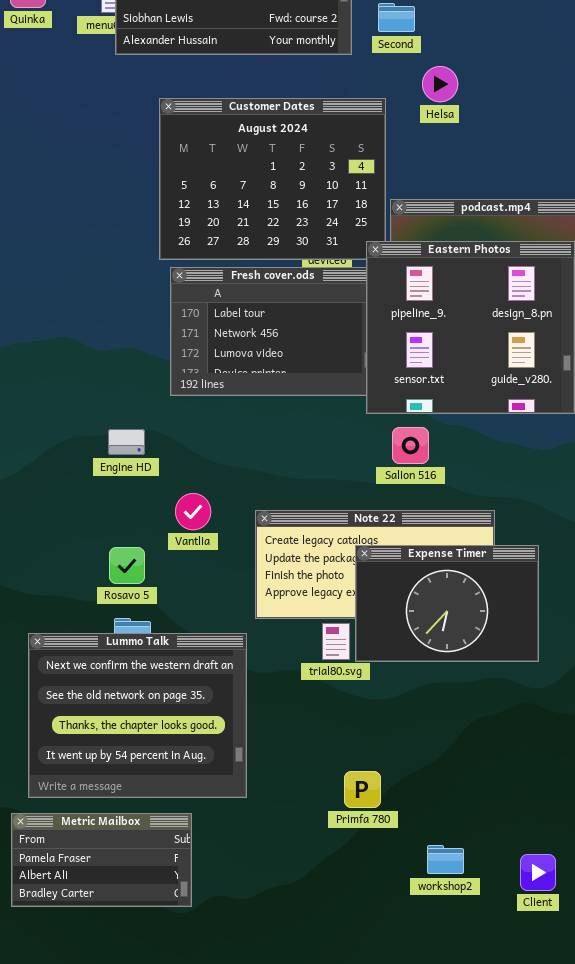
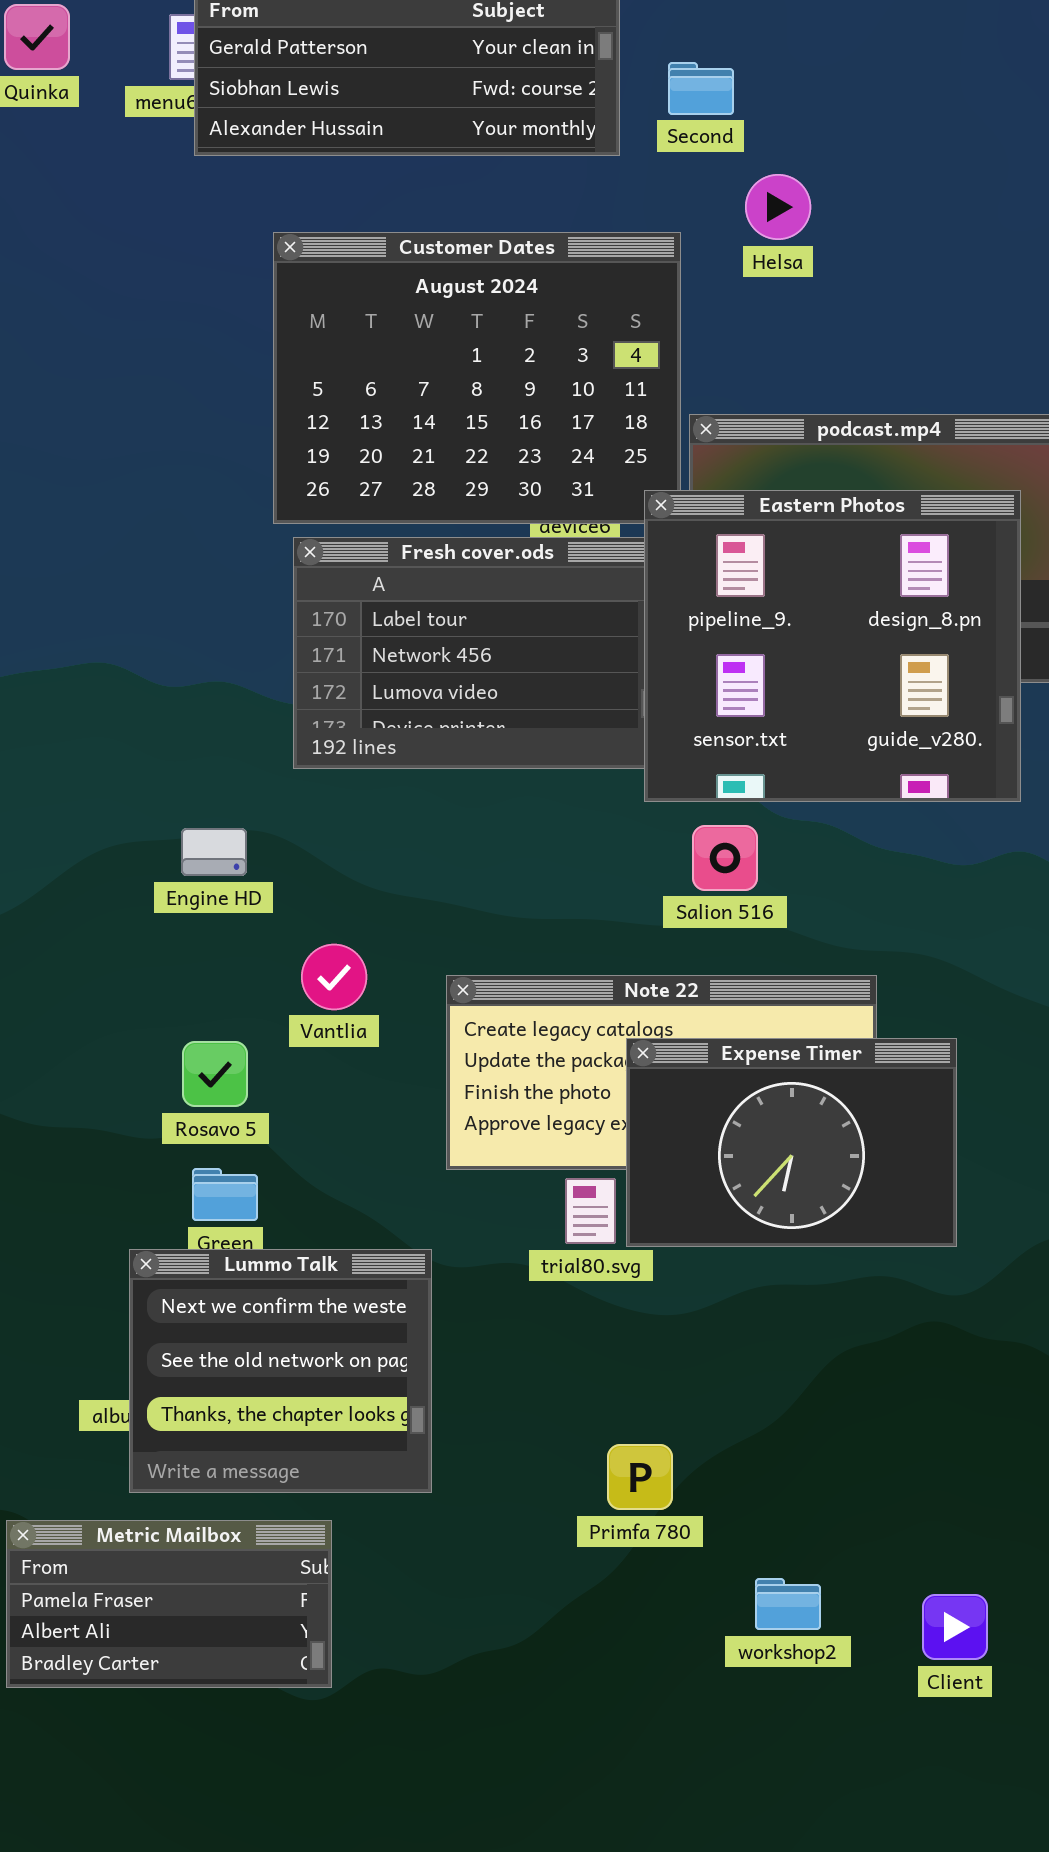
Lummo Talk: [28,633,247,798] -> [129,1249,432,1493], resized

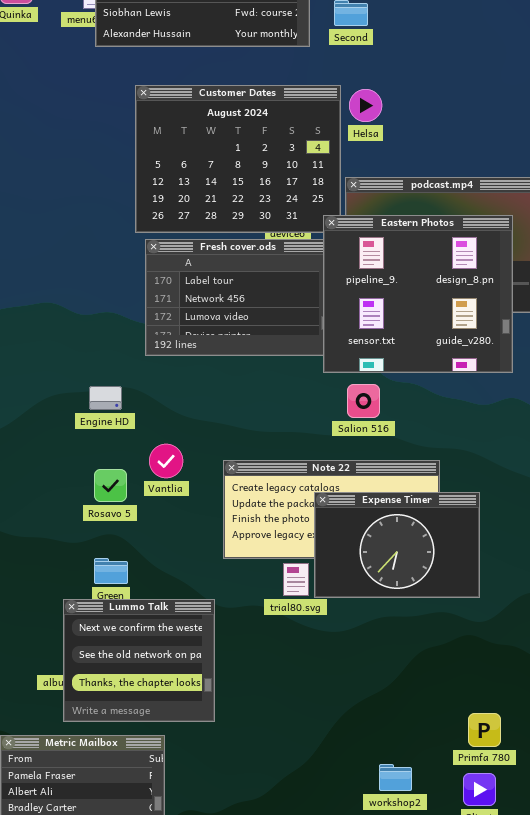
Helsa: [745,174,811,240] -> [349,89,382,122], moved
Rosavo 5: [182,1041,248,1107] -> [94,469,127,502], moved
Primfa 780: [607,1444,673,1510] -> [468,713,501,747], moved

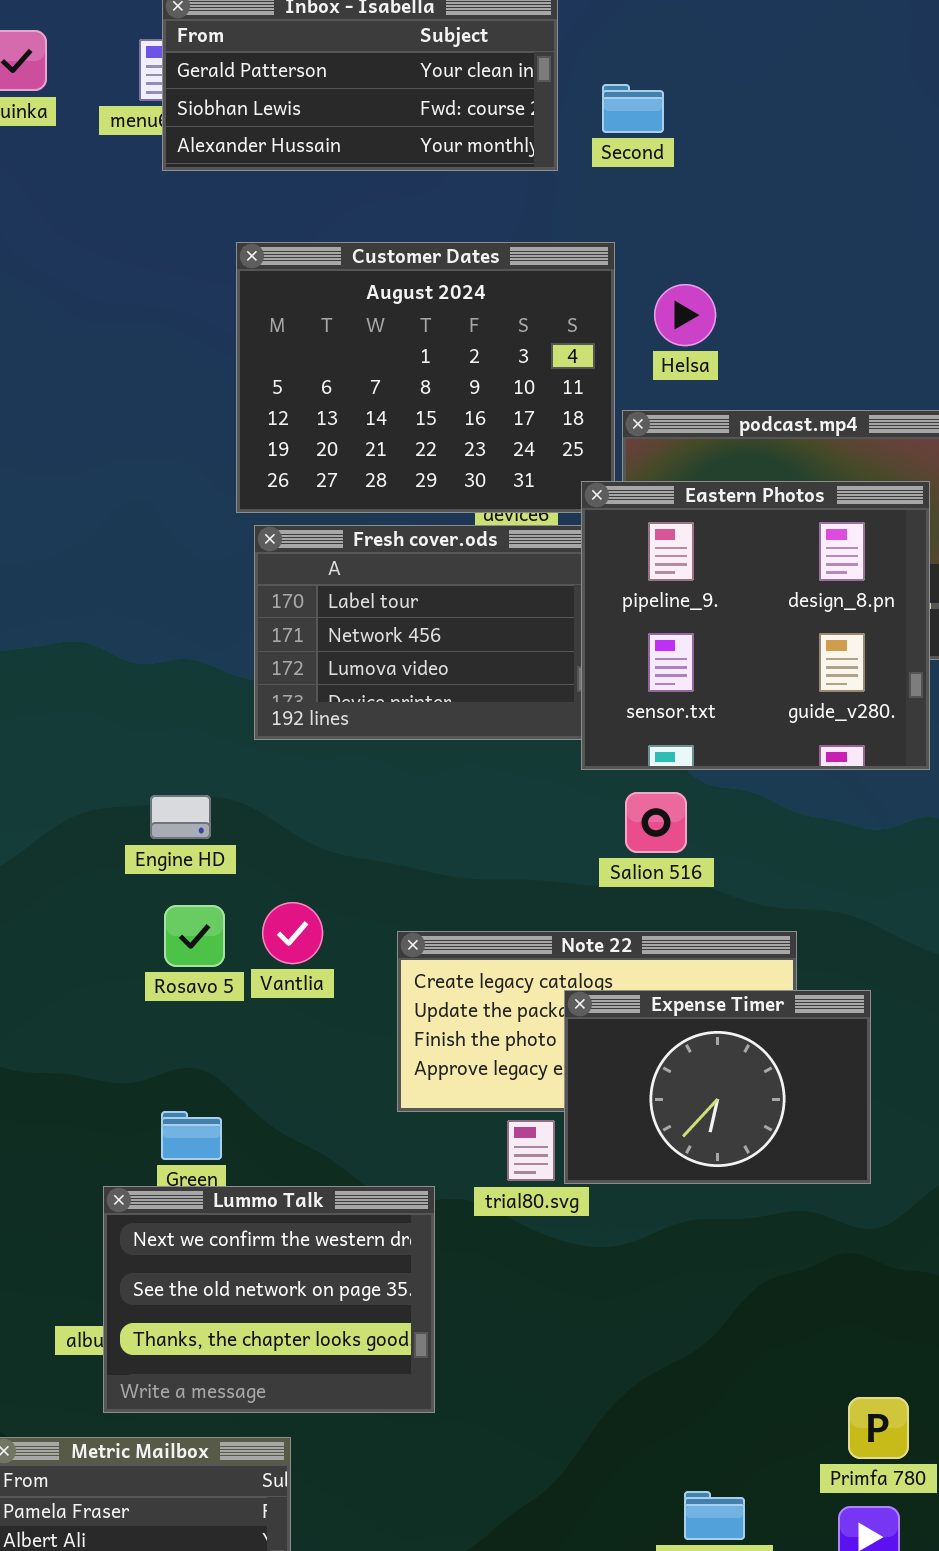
Helsa: [349,89,382,122] -> [654,284,716,346], moved
Rosavo 5: [94,469,127,502] -> [164,905,225,967], moved
Lummo Talk: [63,599,215,722] -> [103,1186,435,1413], resized

